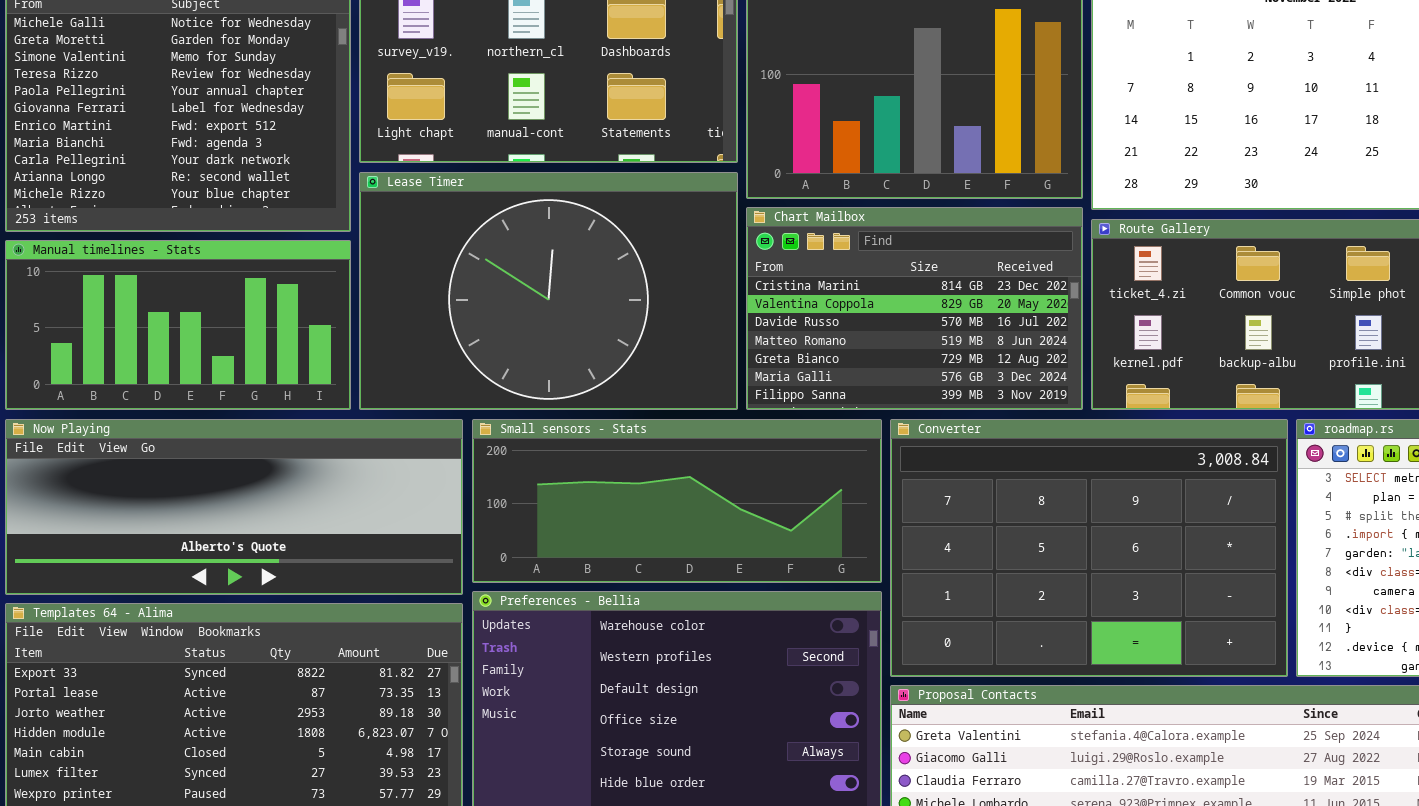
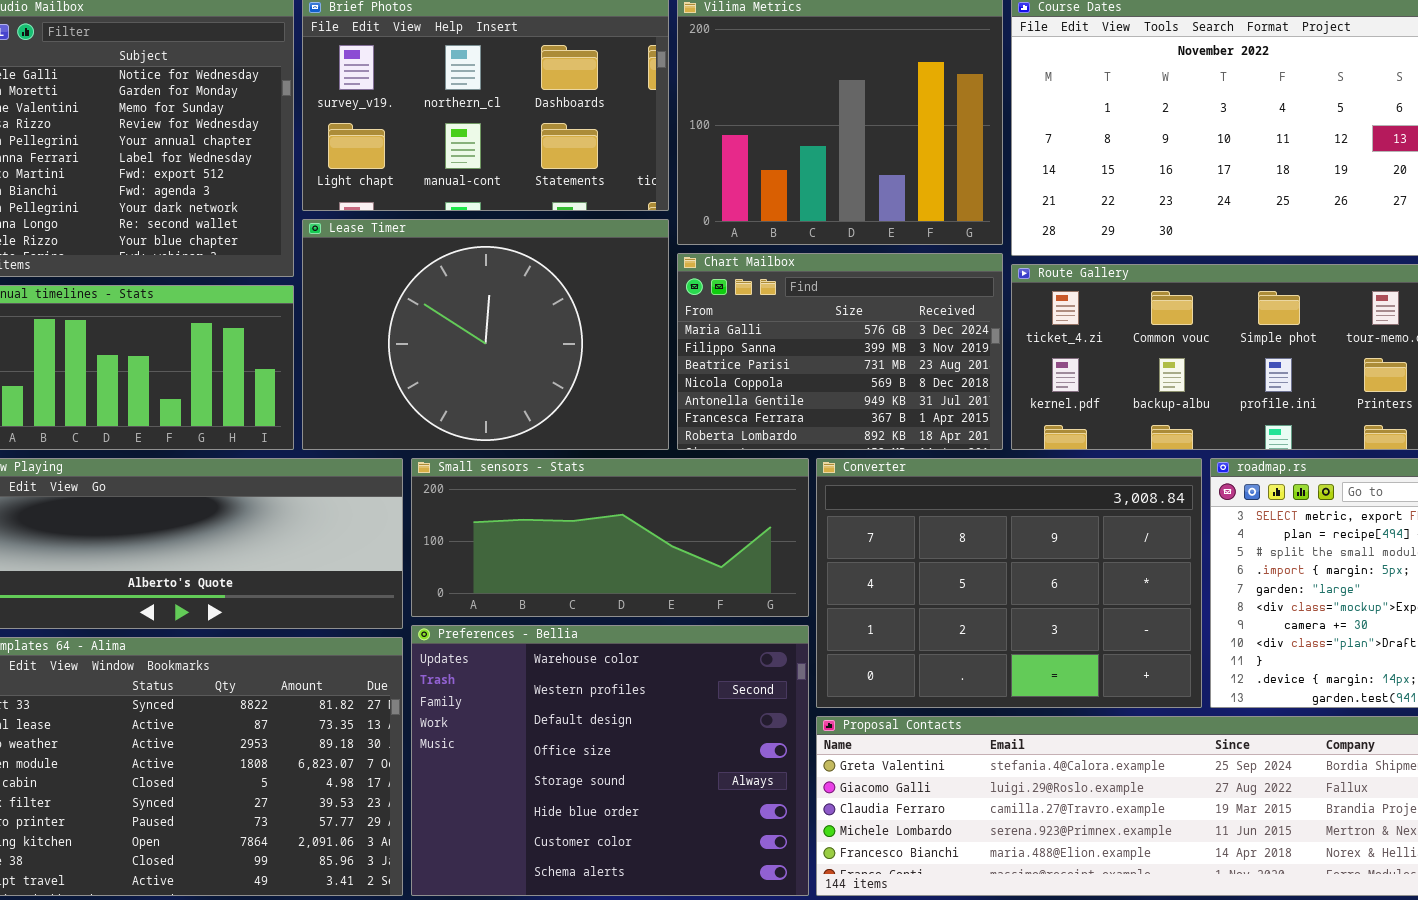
Chart Mailbox: [746,207,1083,410] -> [677,253,1003,450], scrolled down 5 rows

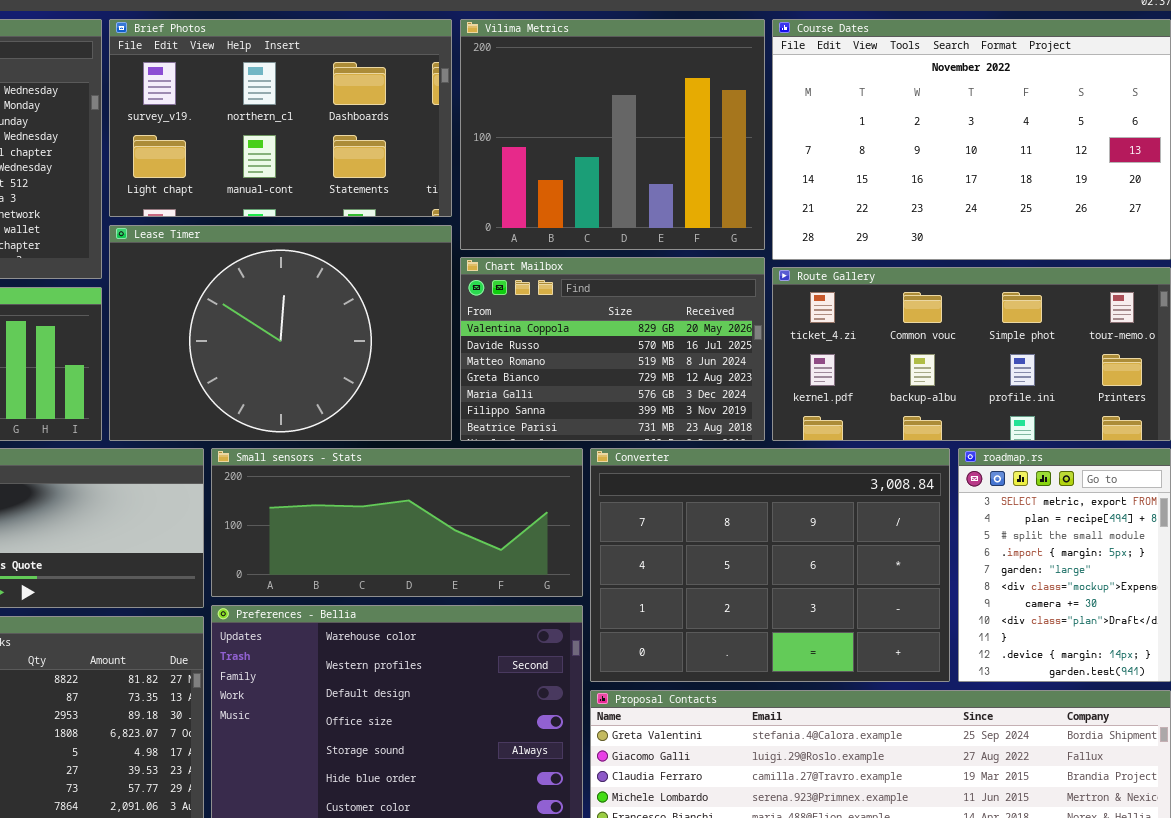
Chart Mailbox: [677,253,1003,450] -> [460,257,765,441], scrolled up 4 rows

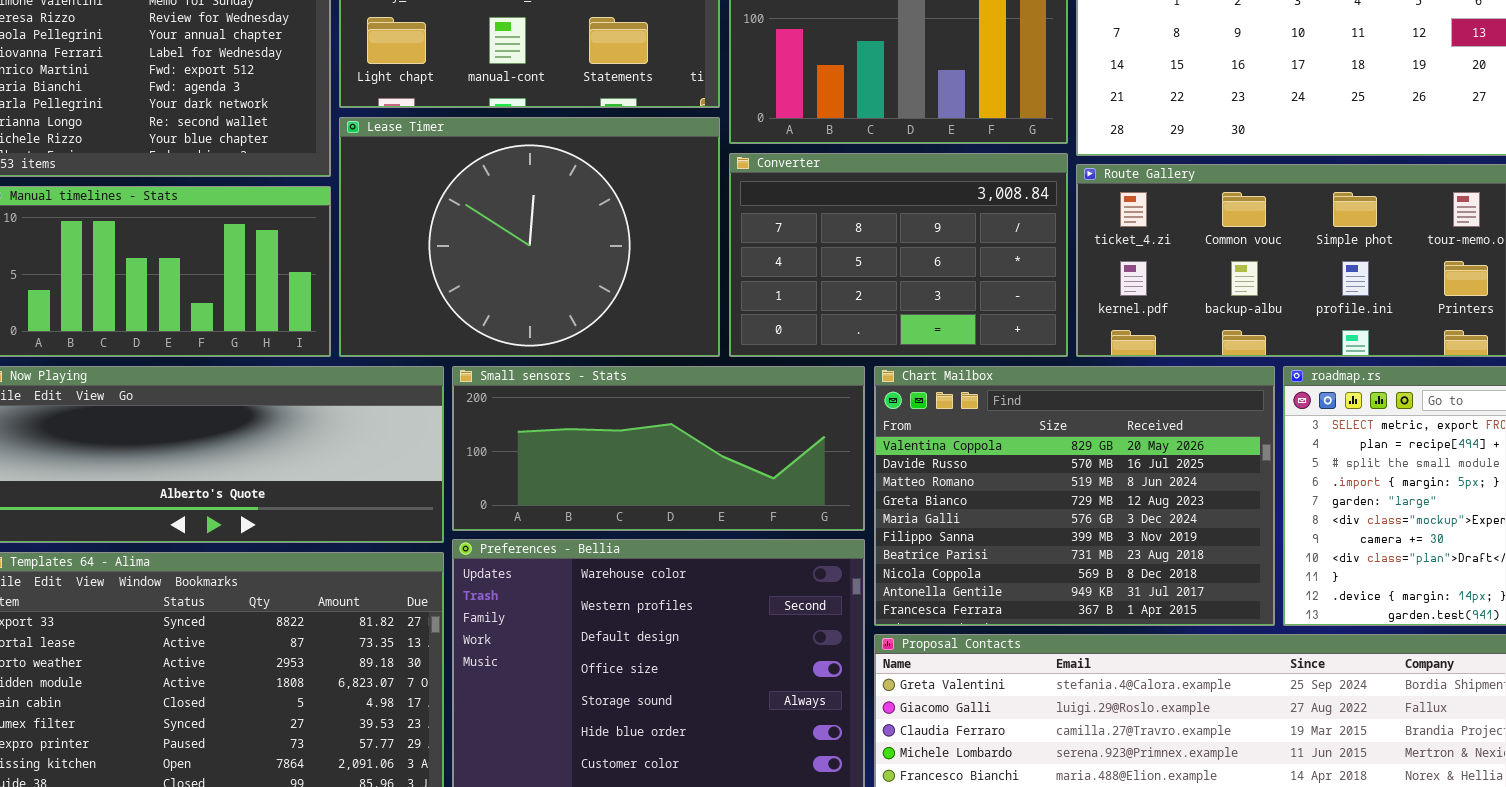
Chart Mailbox: [460,257,765,441] -> [874,366,1275,626], moved, resized
Converter: [590,448,950,682] -> [729,153,1068,357], moved, resized

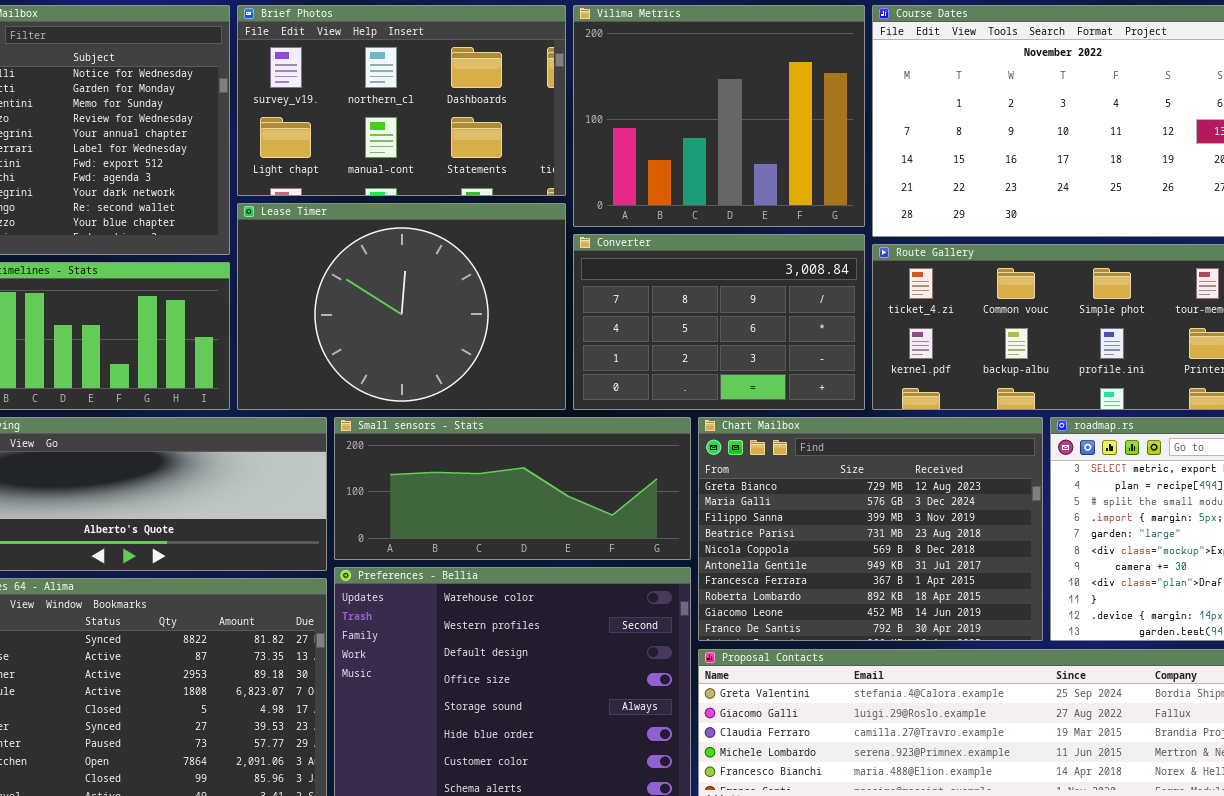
Chart Mailbox: [874,366,1275,626] -> [698,417,1043,641], scrolled down 3 rows

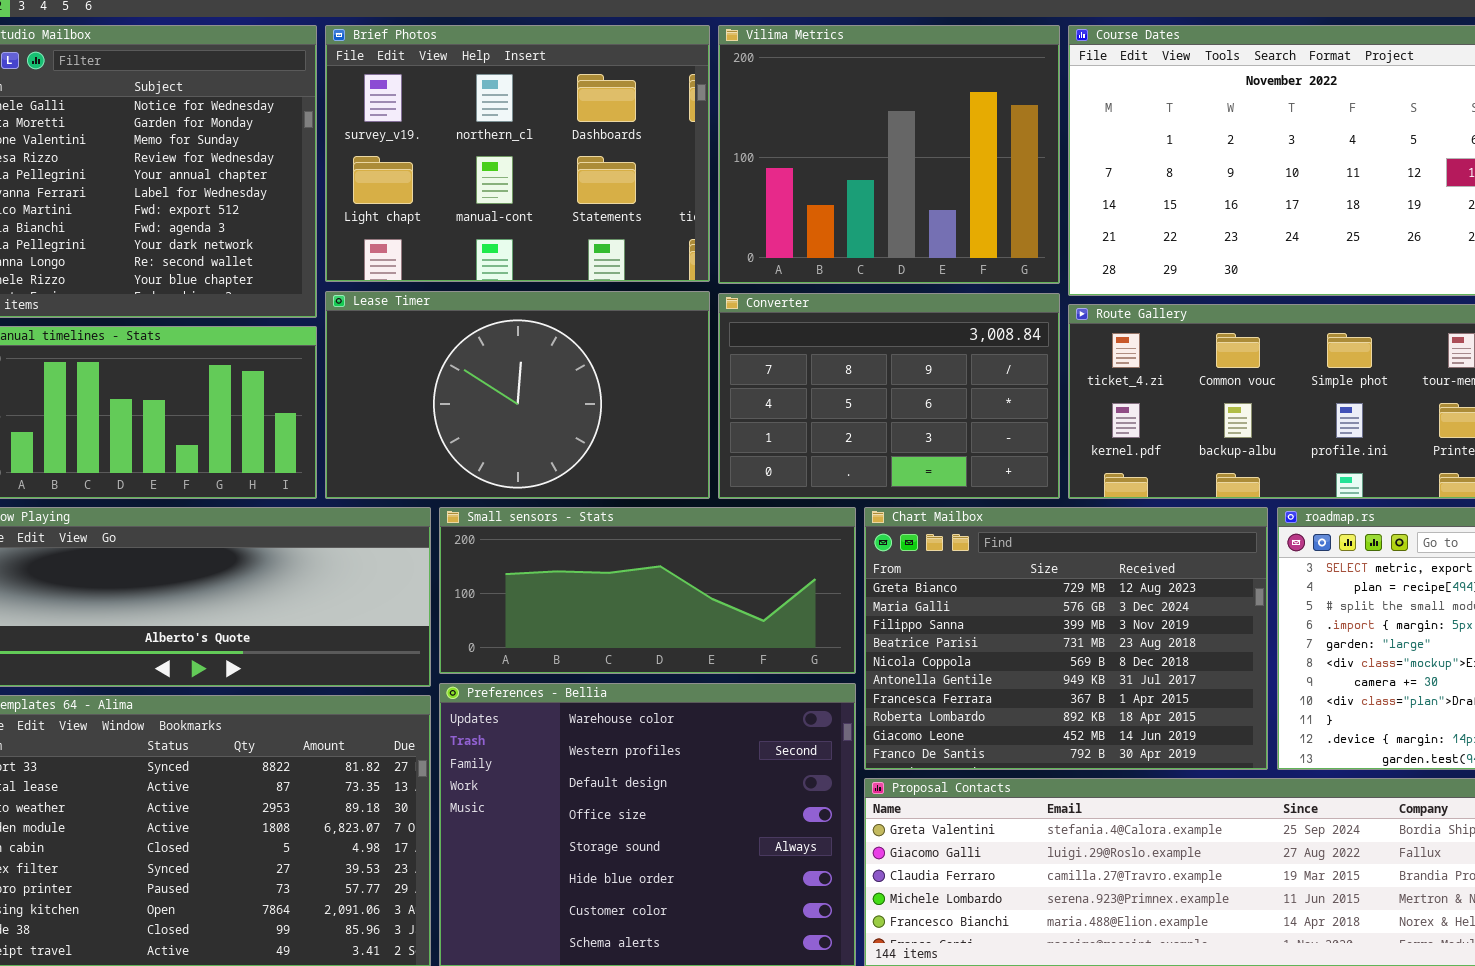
Brief Photos: [237,5,566,196] -> [325,25,710,282], resized
Lease Timer: [237,203,566,410] -> [325,291,710,499], resized

